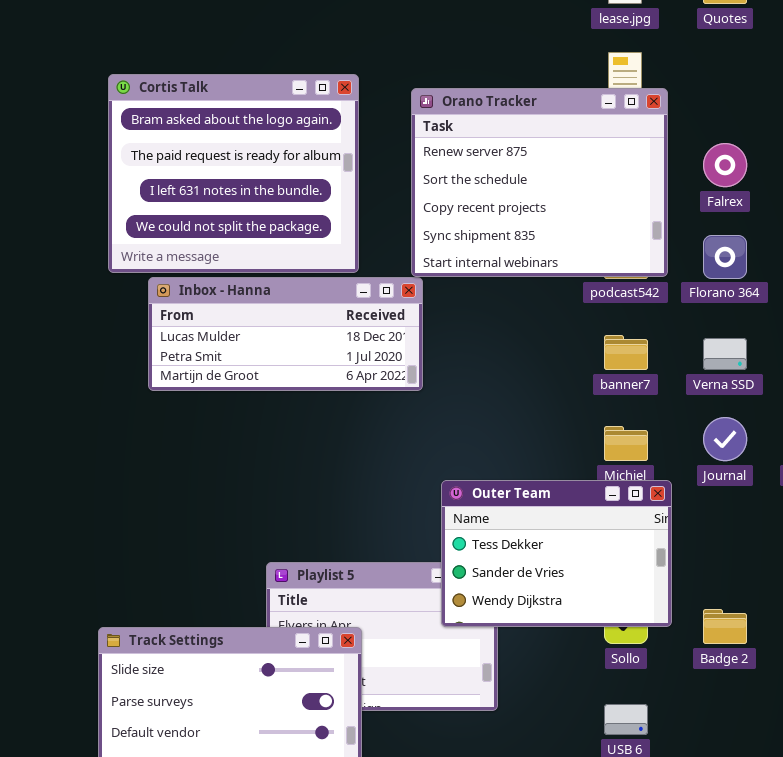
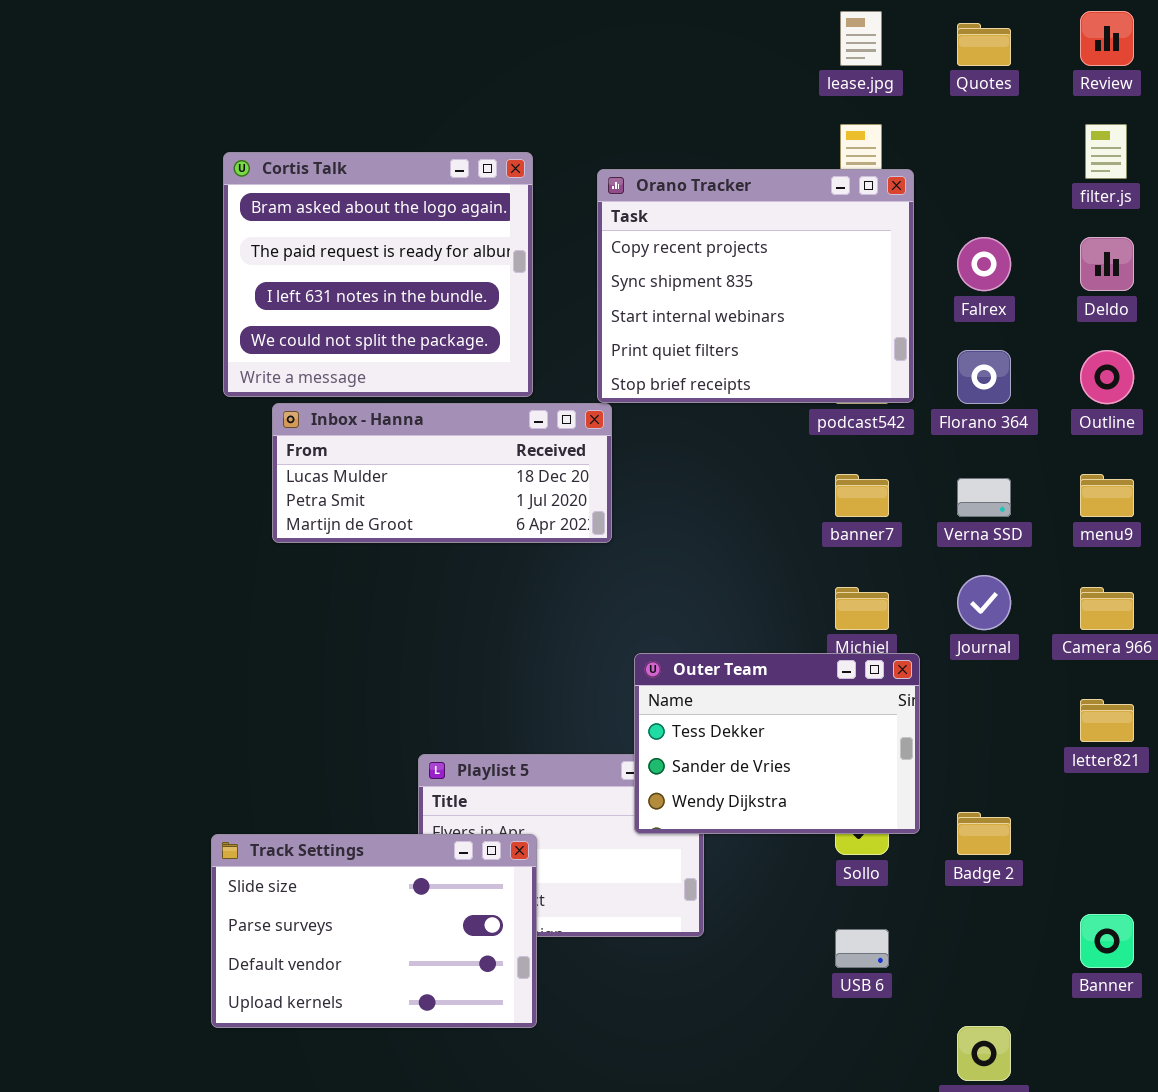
Orano Tracker: [411,88,668,277] -> [597,169,914,403], scrolled down 2 rows

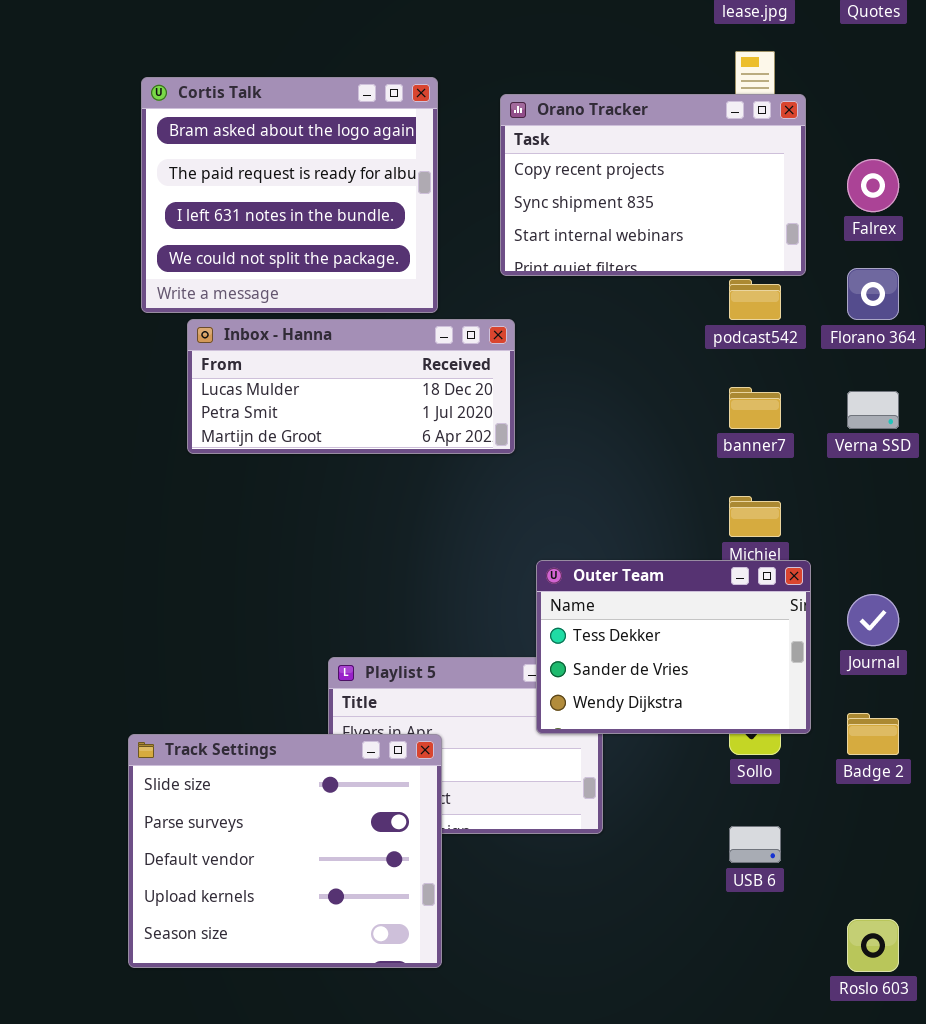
Orano Tracker: [597,169,914,403] -> [500,94,806,276], resized
Journal: [957,575,1011,630] -> [847,594,899,646], moved
Track Settings: [211,834,537,1028] -> [128,734,442,968], resized

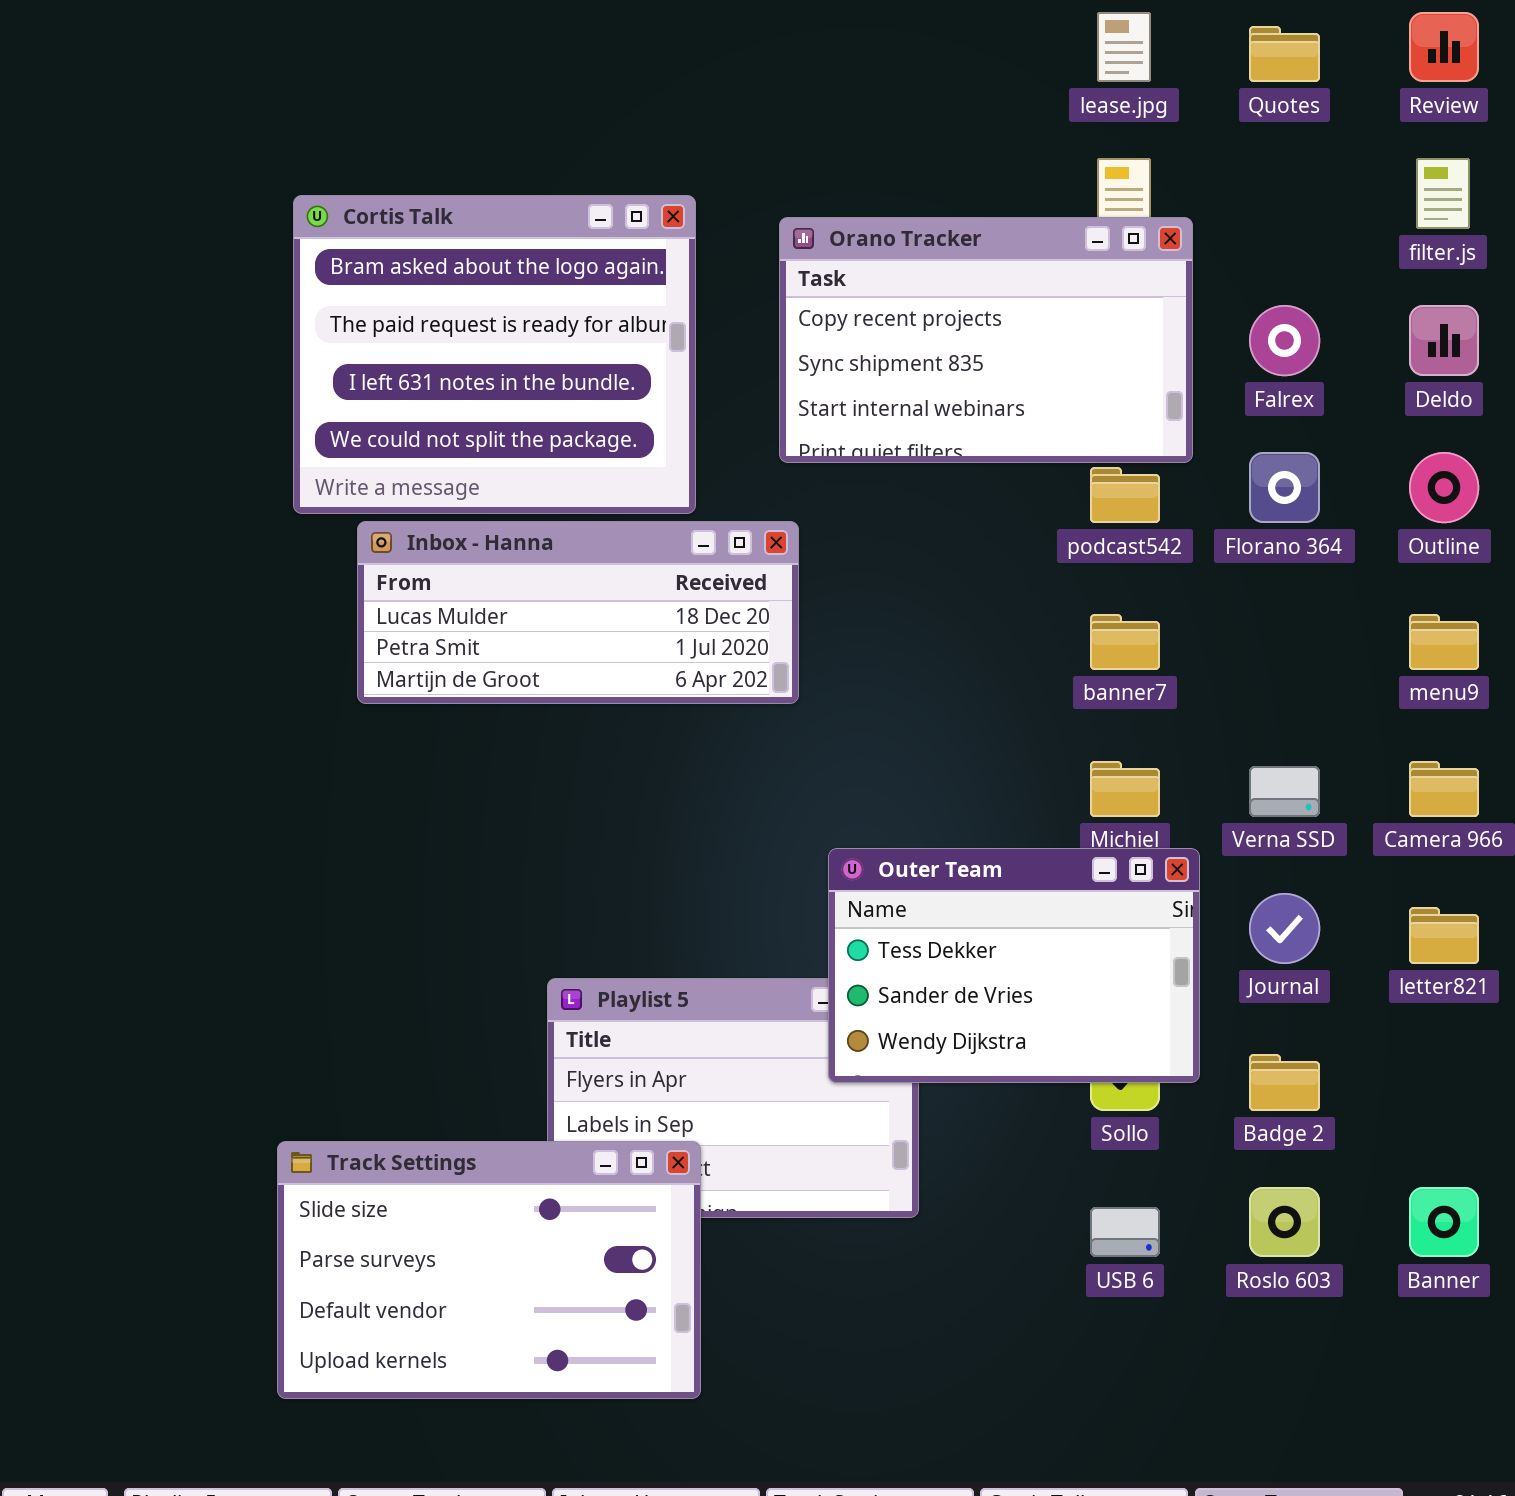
Verna SSD: [847,391,899,429] -> [1249,766,1320,817], moved
Track Settings: [128,734,442,968] -> [277,1141,701,1399], resized
Roslo 603: [847,919,899,972] -> [1249,1187,1320,1257], moved

